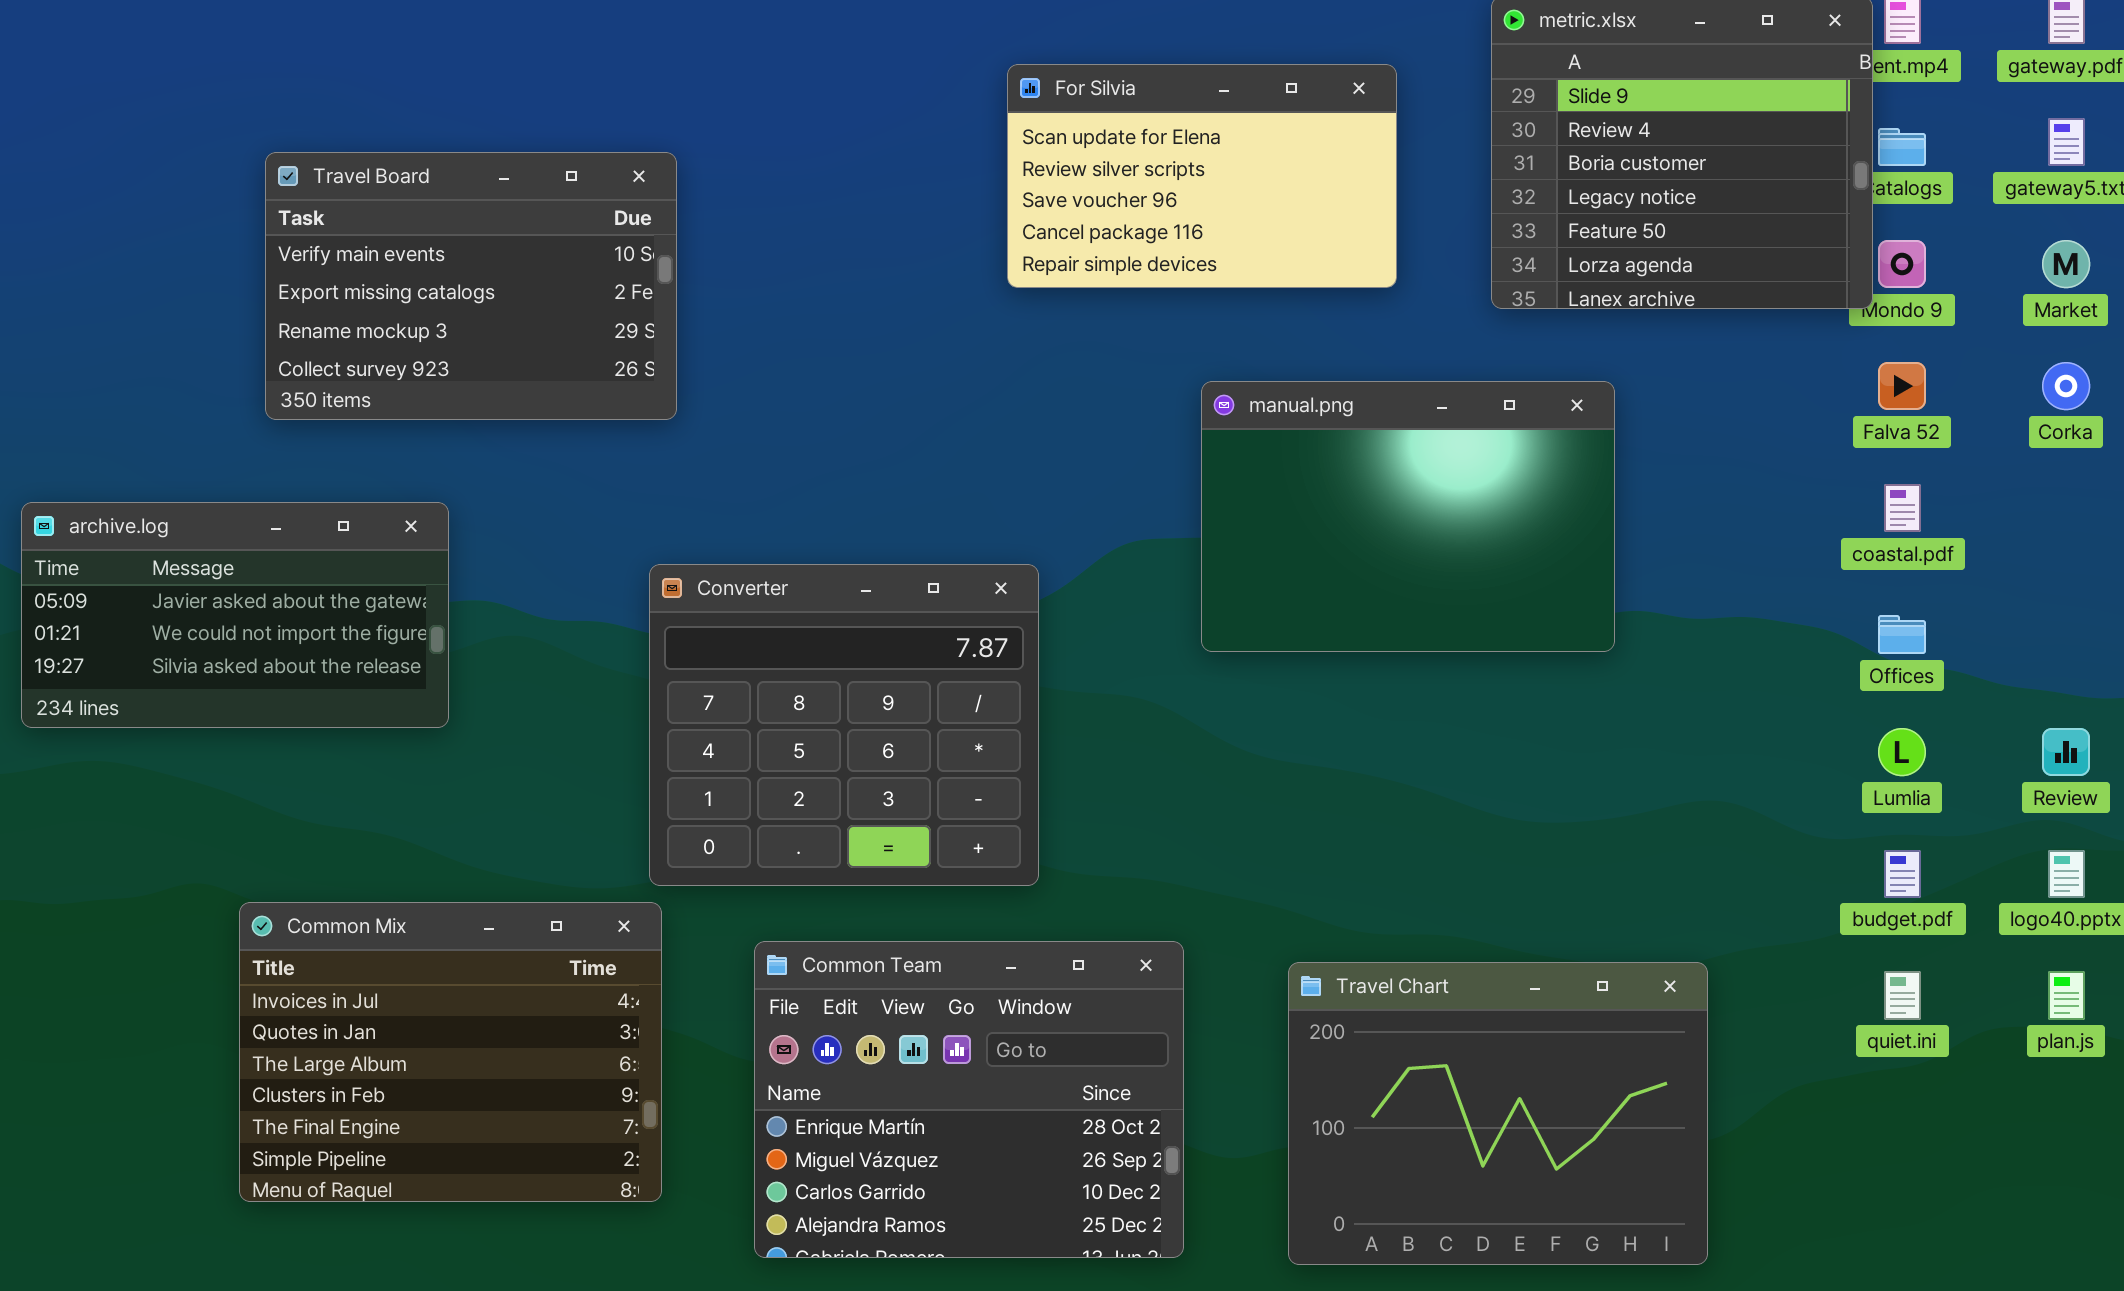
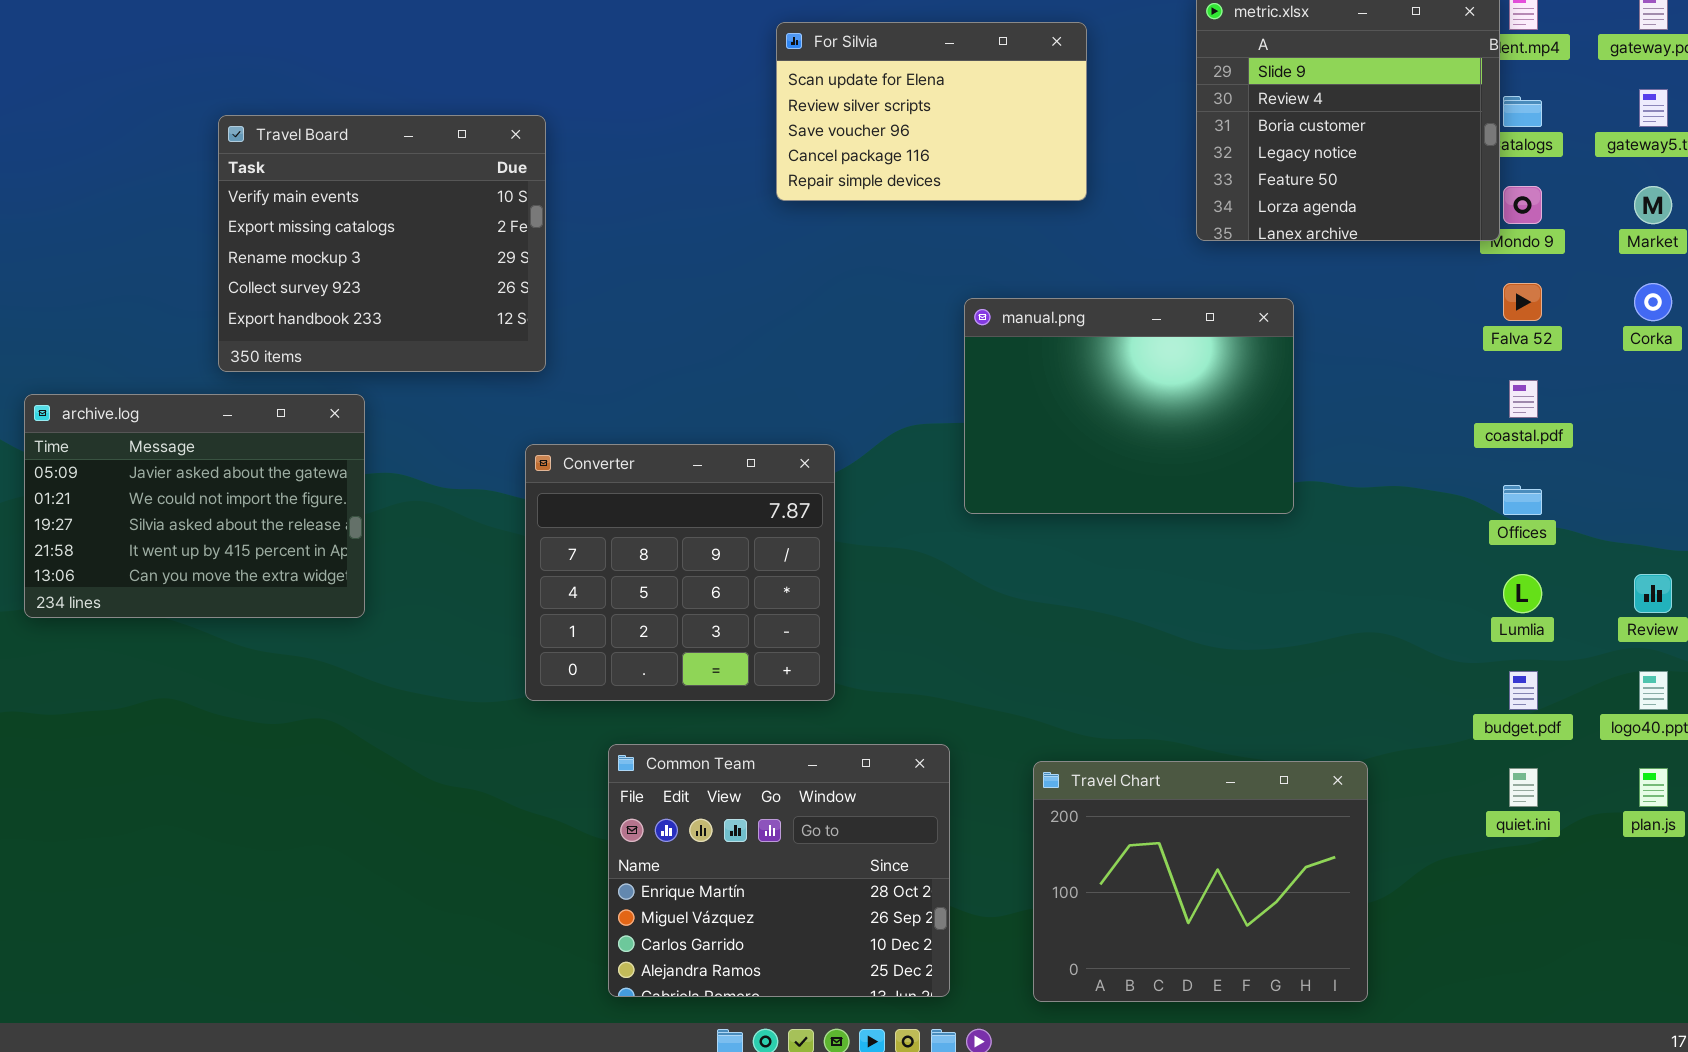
For Silvia: [1007,64,1397,288] -> [776,22,1087,201], moved
Travel Board: [265,152,677,420] -> [218,115,546,372], resized
archive.log: [21,502,449,728] -> [24,394,365,618], resized
Common Mix: [239,902,662,1202] -> none, closed

